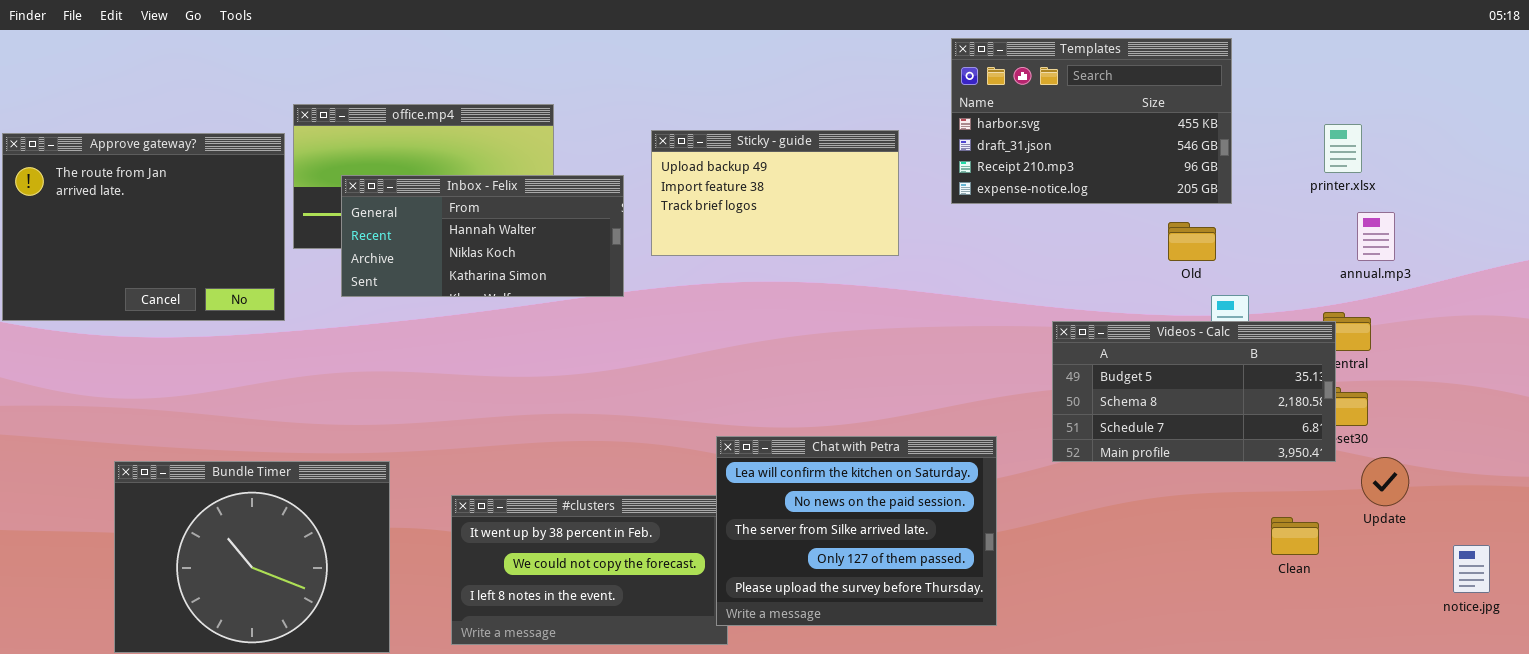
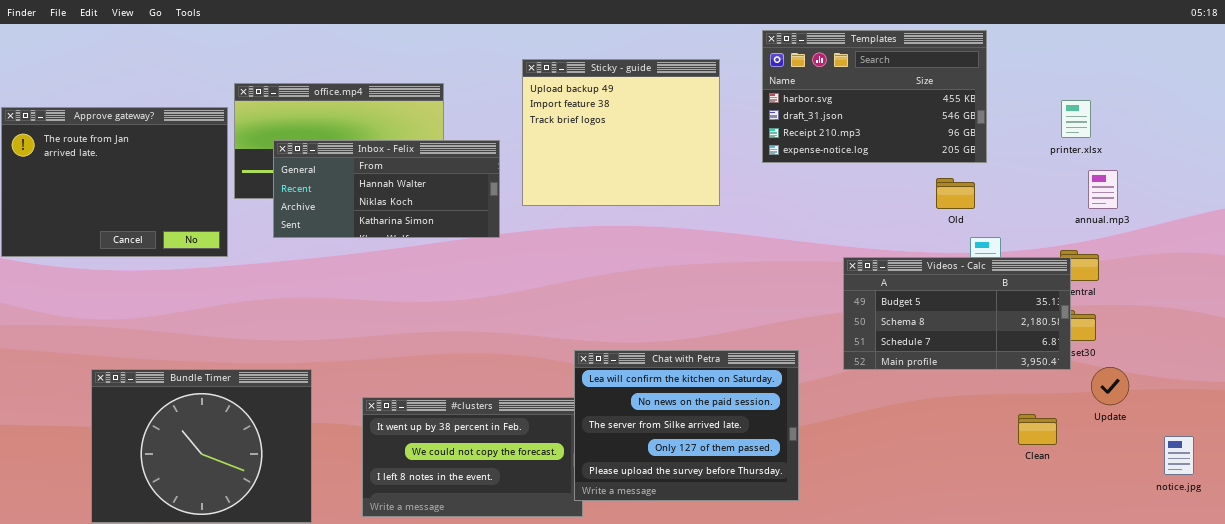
Sticky - guide: [651,130,899,256] -> [522,59,720,206], resized

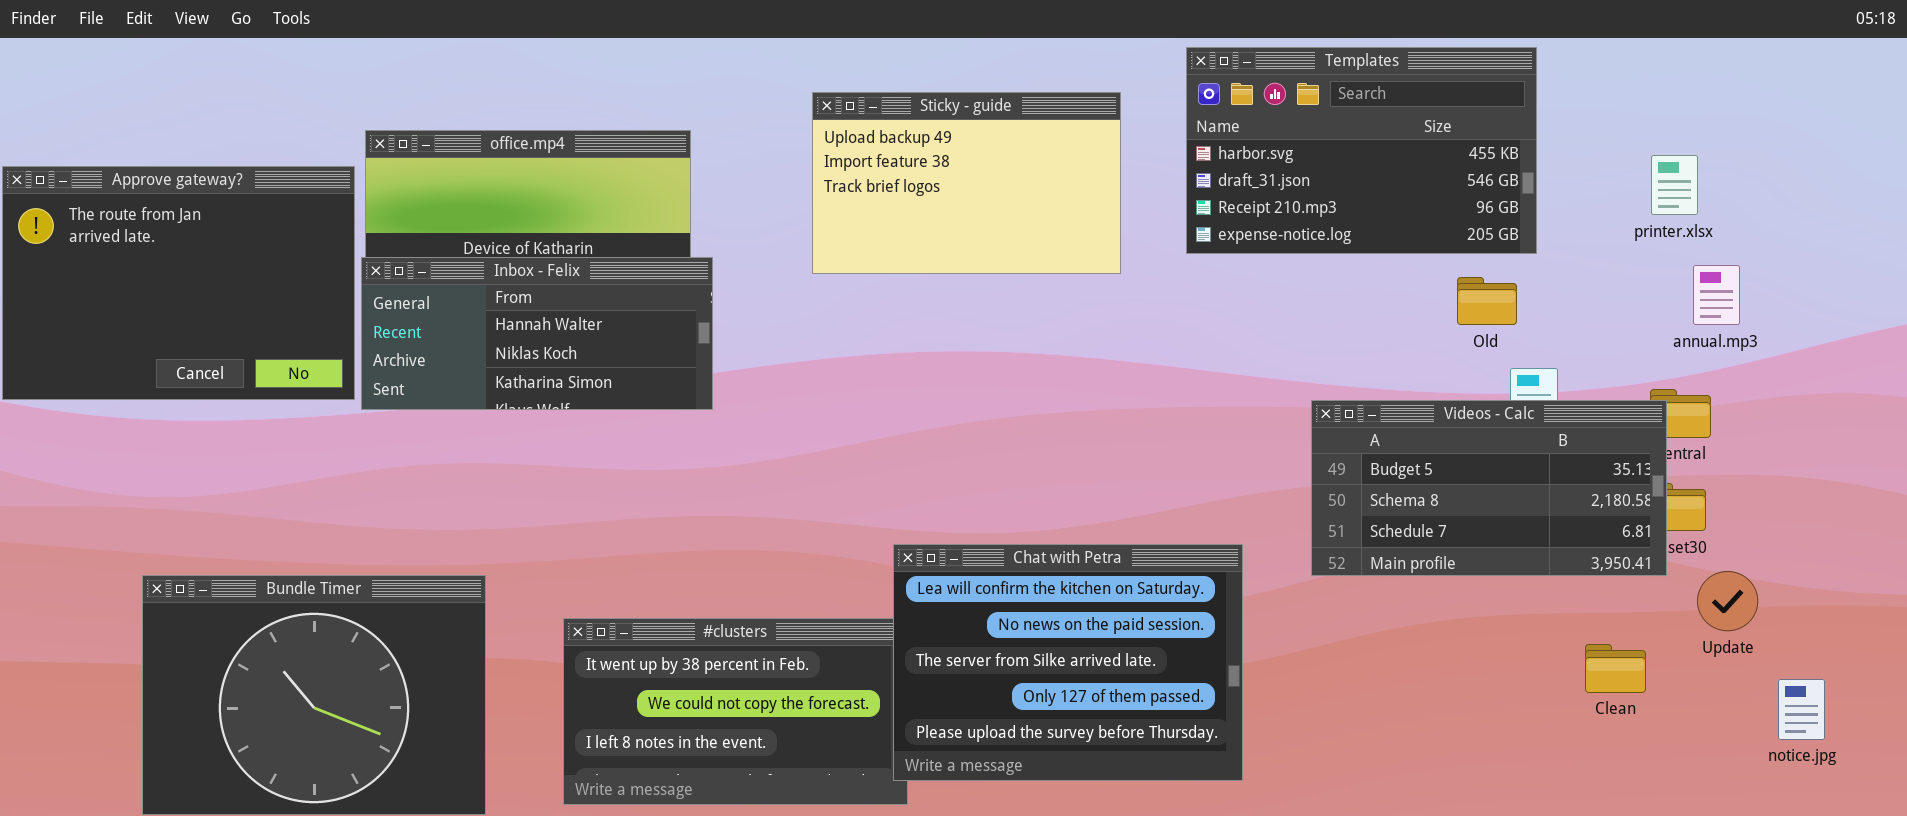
Sticky - guide: [522,59,720,206] -> [812,92,1121,274], resized
Inbox - Felix: [273,140,500,238] -> [361,257,713,410], moved
notice.jpg: [1164,436,1194,475] -> [1778,679,1825,740], moved

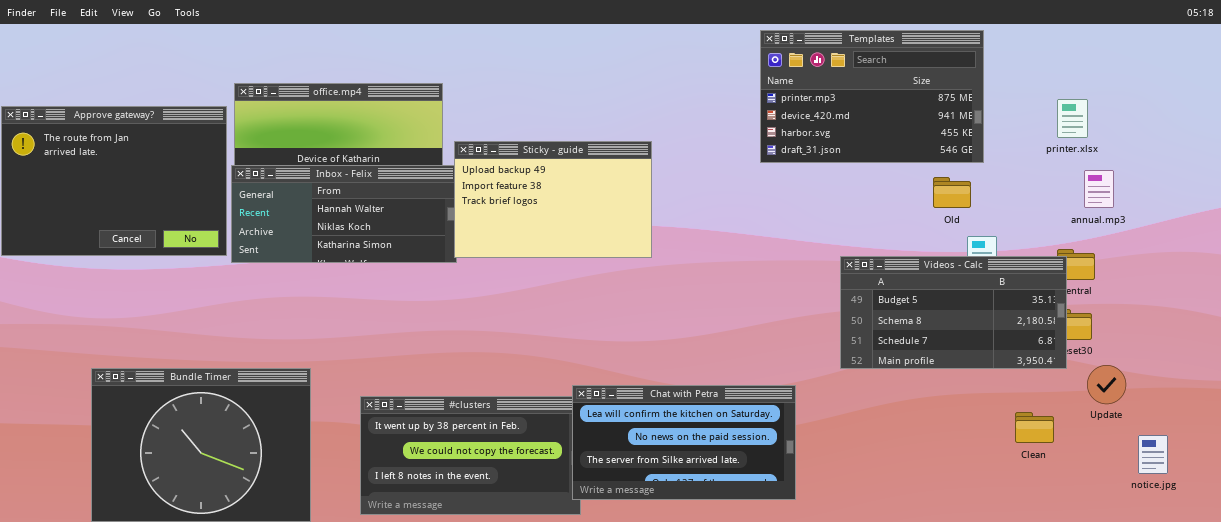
Templates: [1186,47,1537,254] -> [760,30,984,163], scrolled up 2 rows
Sticky - guide: [812,92,1121,274] -> [454,141,652,258], moved
Chat with Petra: [893,544,1243,781] -> [572,385,796,500], resized

